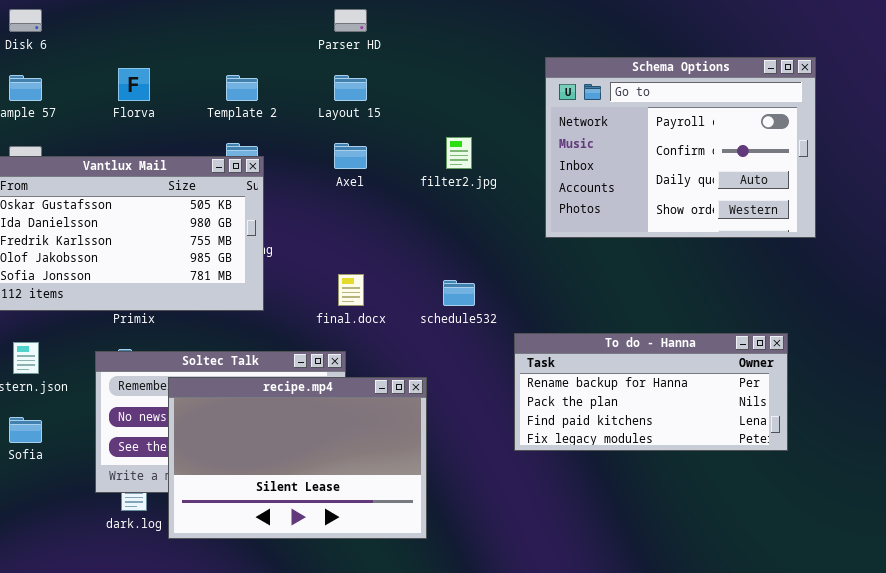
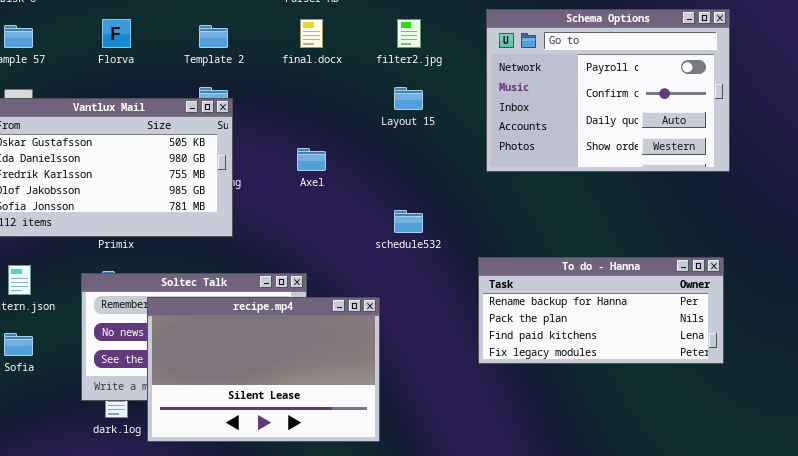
Layout 15: [334,75,367,101] -> [394,87,423,110], moved
filter2.jpg: [446,137,472,169] -> [397,19,421,48], moved
Axel: [334,143,367,169] -> [297,148,326,171], moved
final.docx: [338,274,364,306] -> [300,19,323,48], moved
To do - Hanna: [514,333,788,451] -> [478,257,724,364], moved

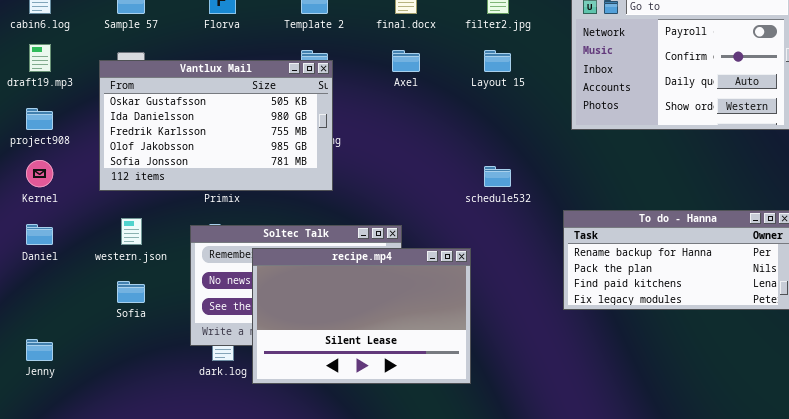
Axel: [297,148,326,171] -> [392,50,420,72], moved

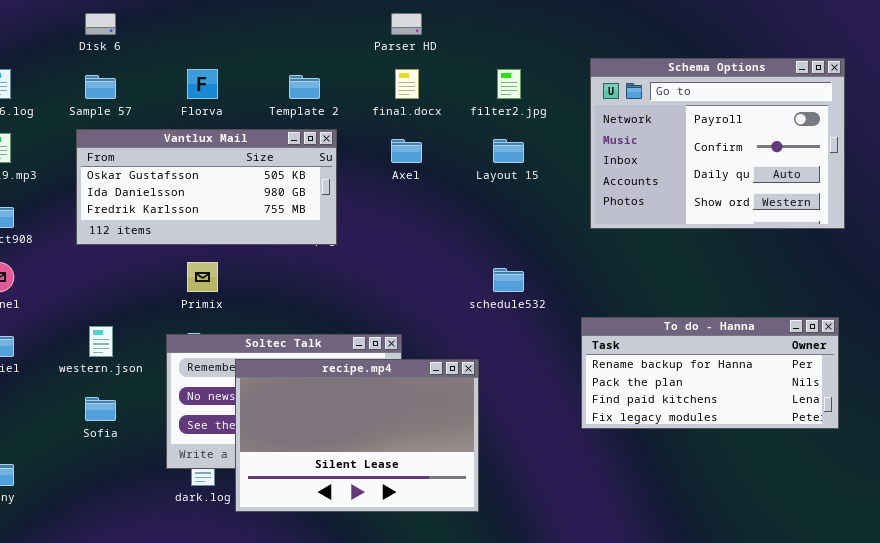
Vantlux Mail: [99,60,333,191] -> [76,129,337,245], moved, resized

